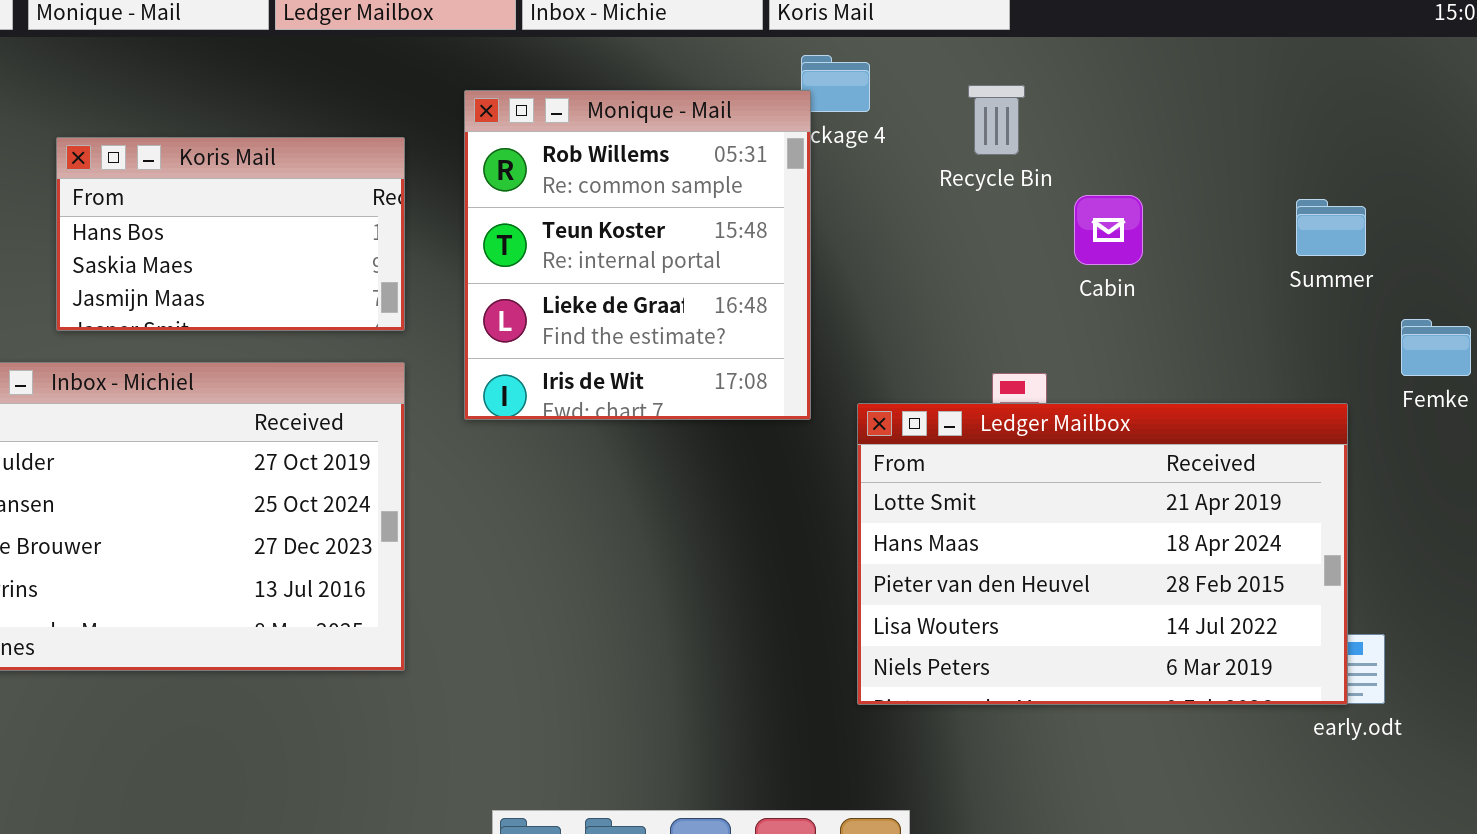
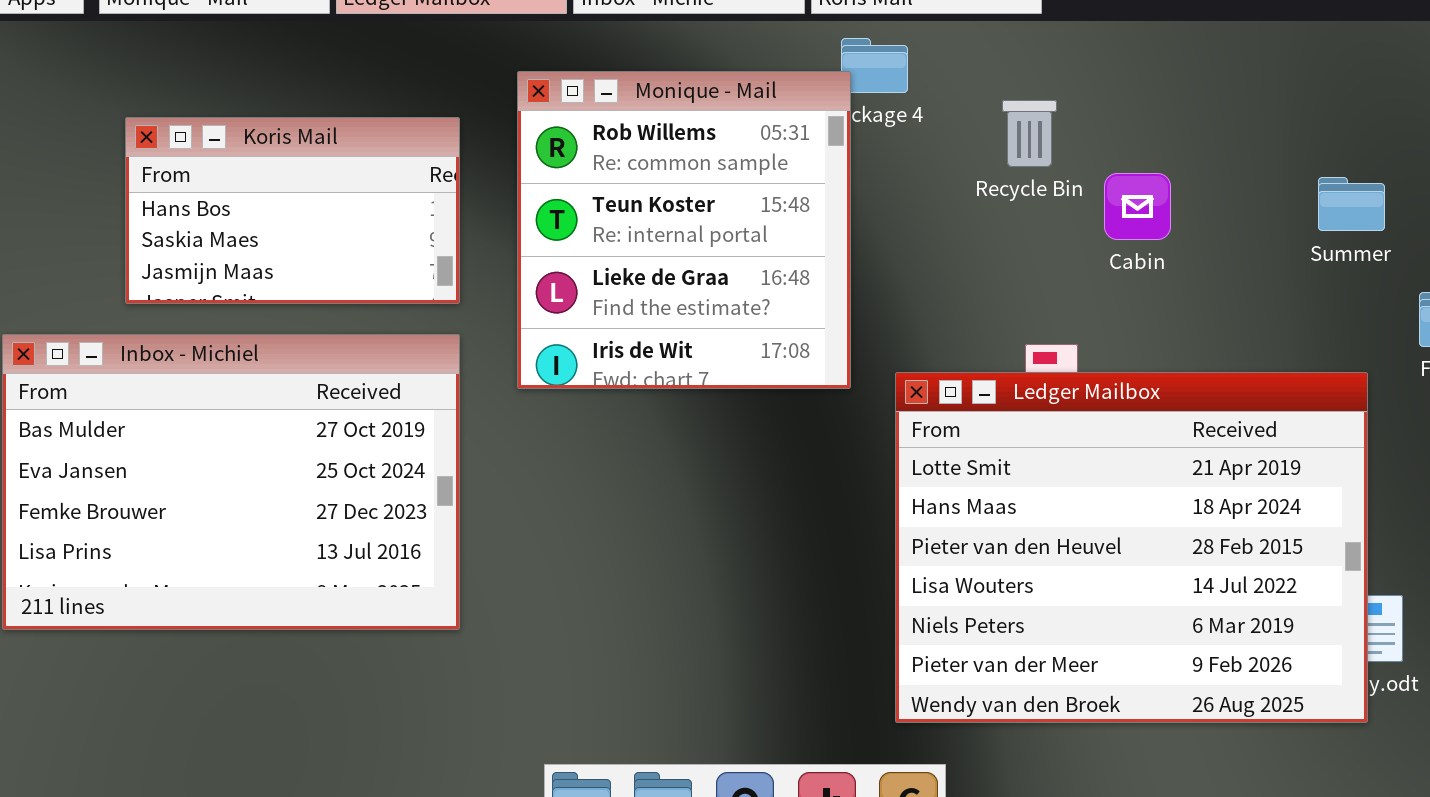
Recycle Bin: [968,85,1025,155] -> [1002,100,1057,167], moved
Ledger Mailbox: [857,403,1348,705] -> [895,372,1368,723], resized

